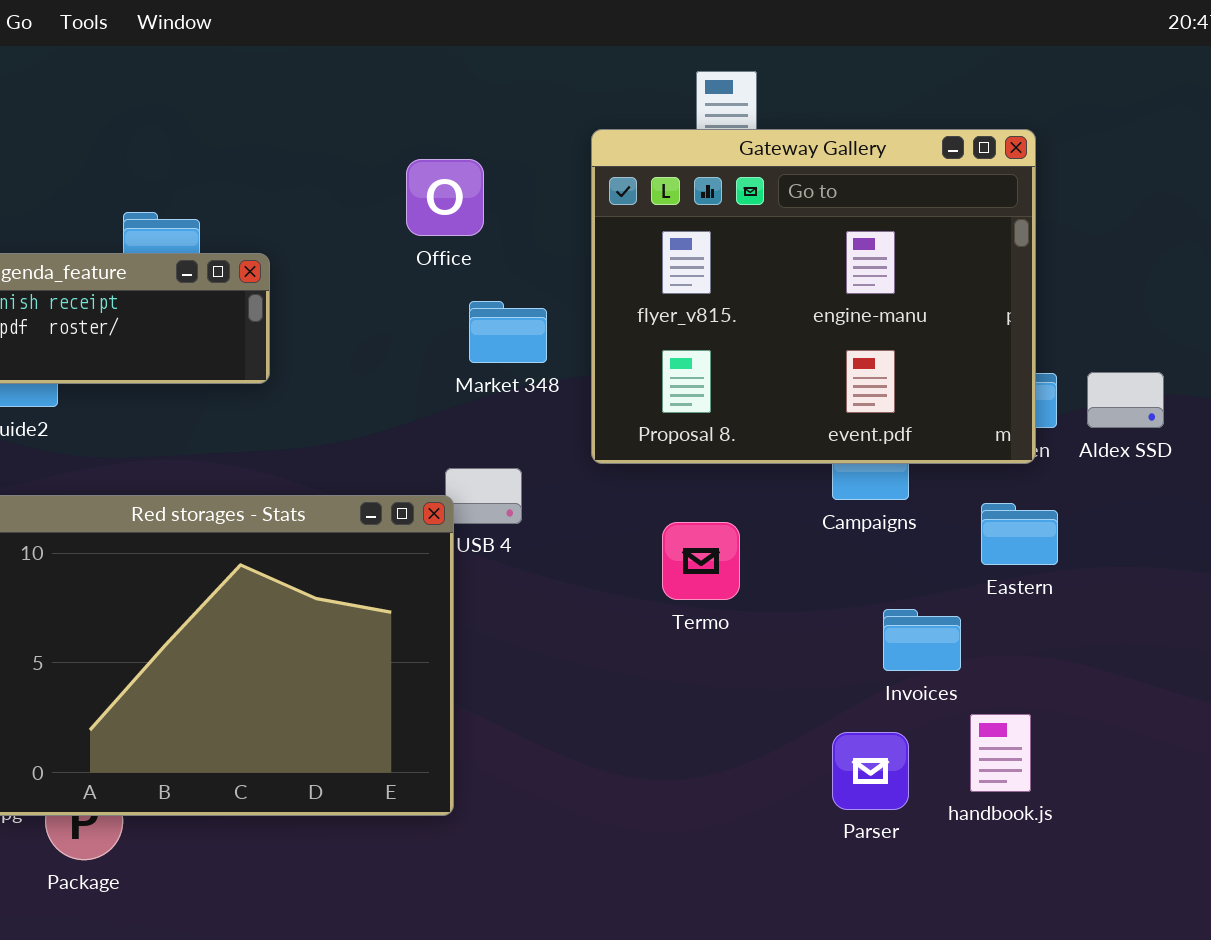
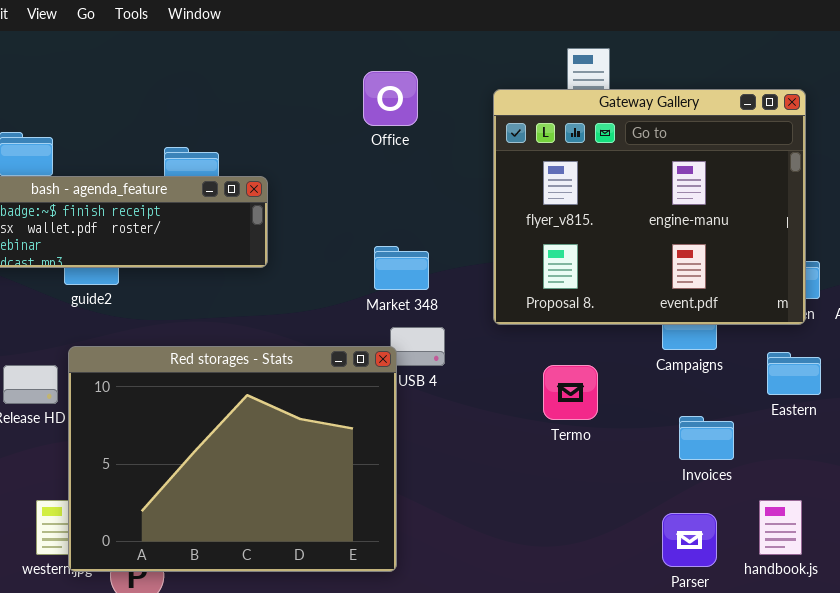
Office: [406,159,484,236] -> [363,71,418,126], moved
Market 348: [469,301,547,363] -> [374,246,429,290], moved
Invoices: [883,609,961,671] -> [679,416,734,460], moved

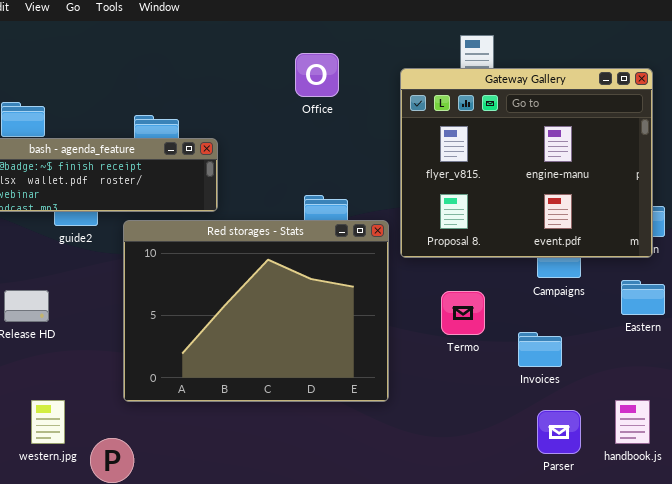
Red storages - Stats: [68,346,397,572] -> [123,220,389,402], moved
Invoices: [679,416,734,460] -> [518,332,562,367], moved

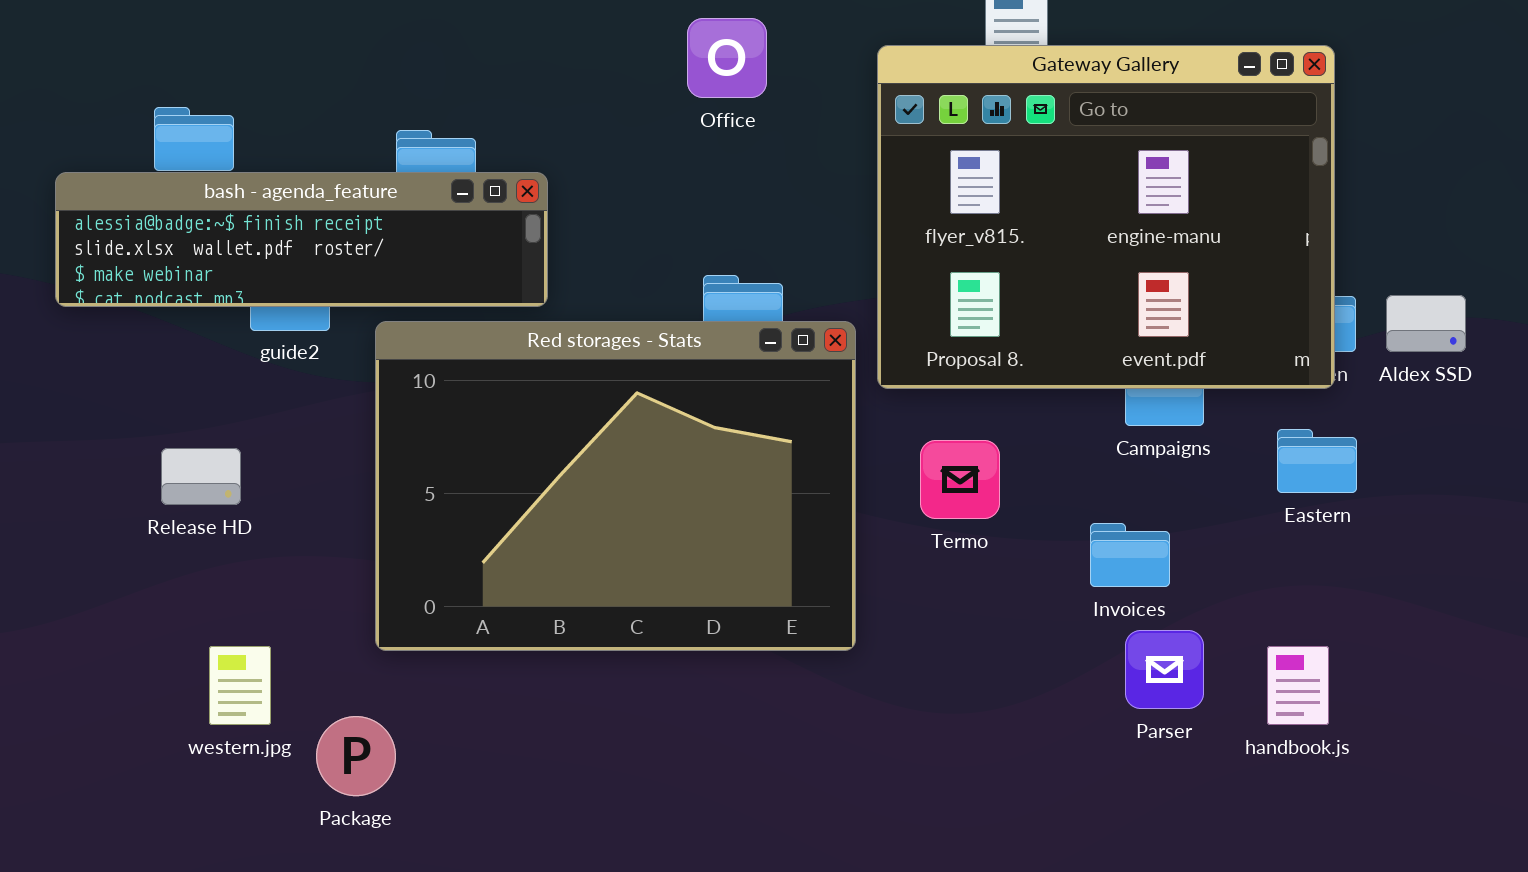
Termo: [441,291,485,335] -> [920,440,1000,519], moved
Parser: [537,410,581,454] -> [1125,630,1204,709], moved

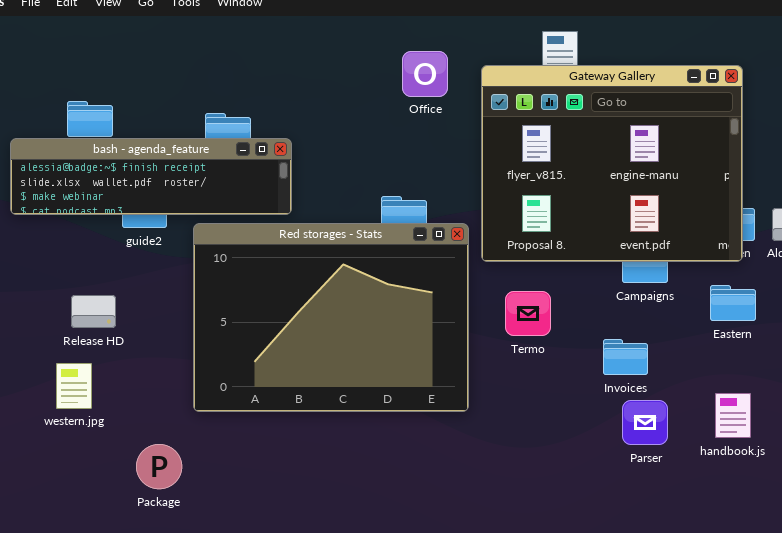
Office: [687,18,767,98] -> [402,51,448,97], moved
western.jpg: [209,646,271,725] -> [56,363,92,409], moved
handbook.js: [1267,646,1329,725] -> [715,393,751,438], moved
Package: [316,716,396,796] -> [136,444,182,489], moved

